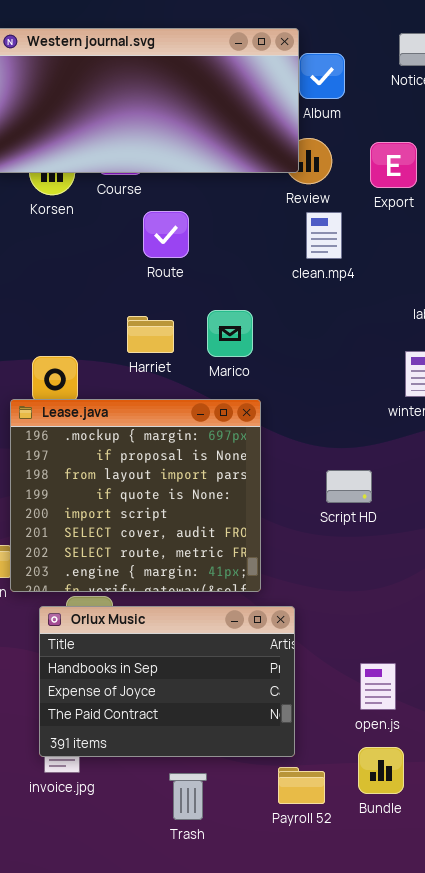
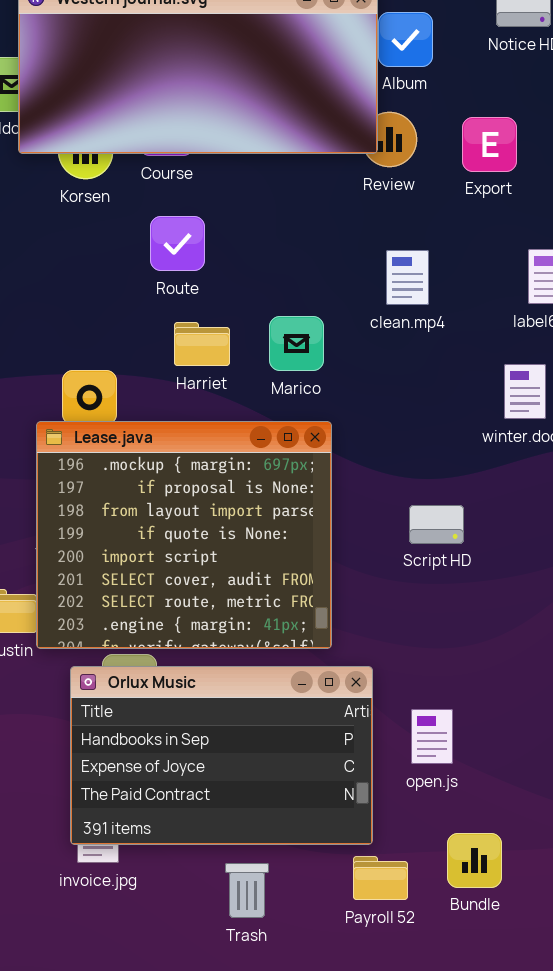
Route: [143,211,189,258] -> [150,216,205,271], moved
clean.mp4: [306,212,342,259] -> [386,250,429,305], moved
open.js: [360,663,396,710] -> [411,709,453,764], moved

